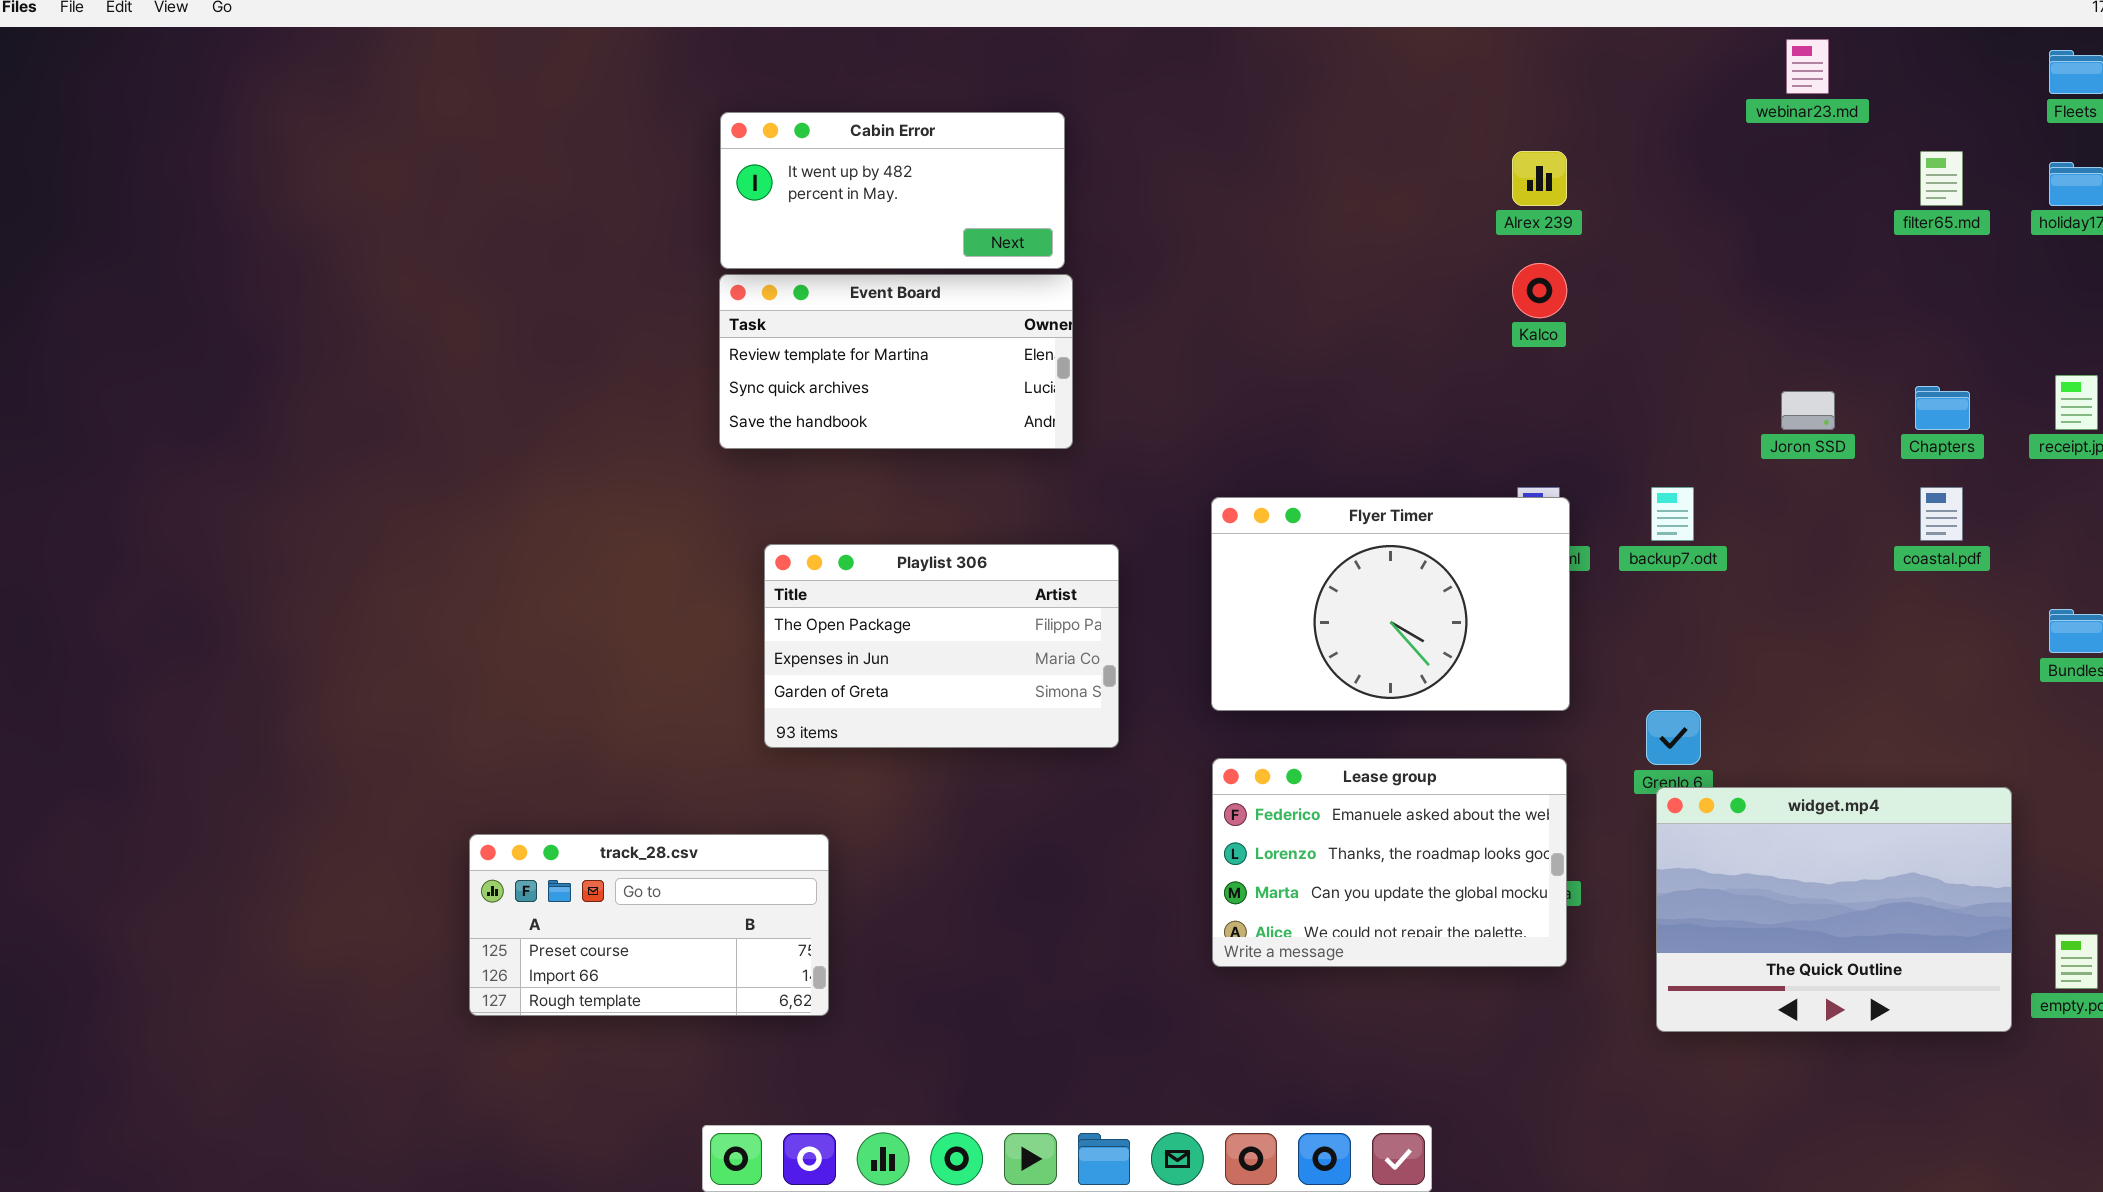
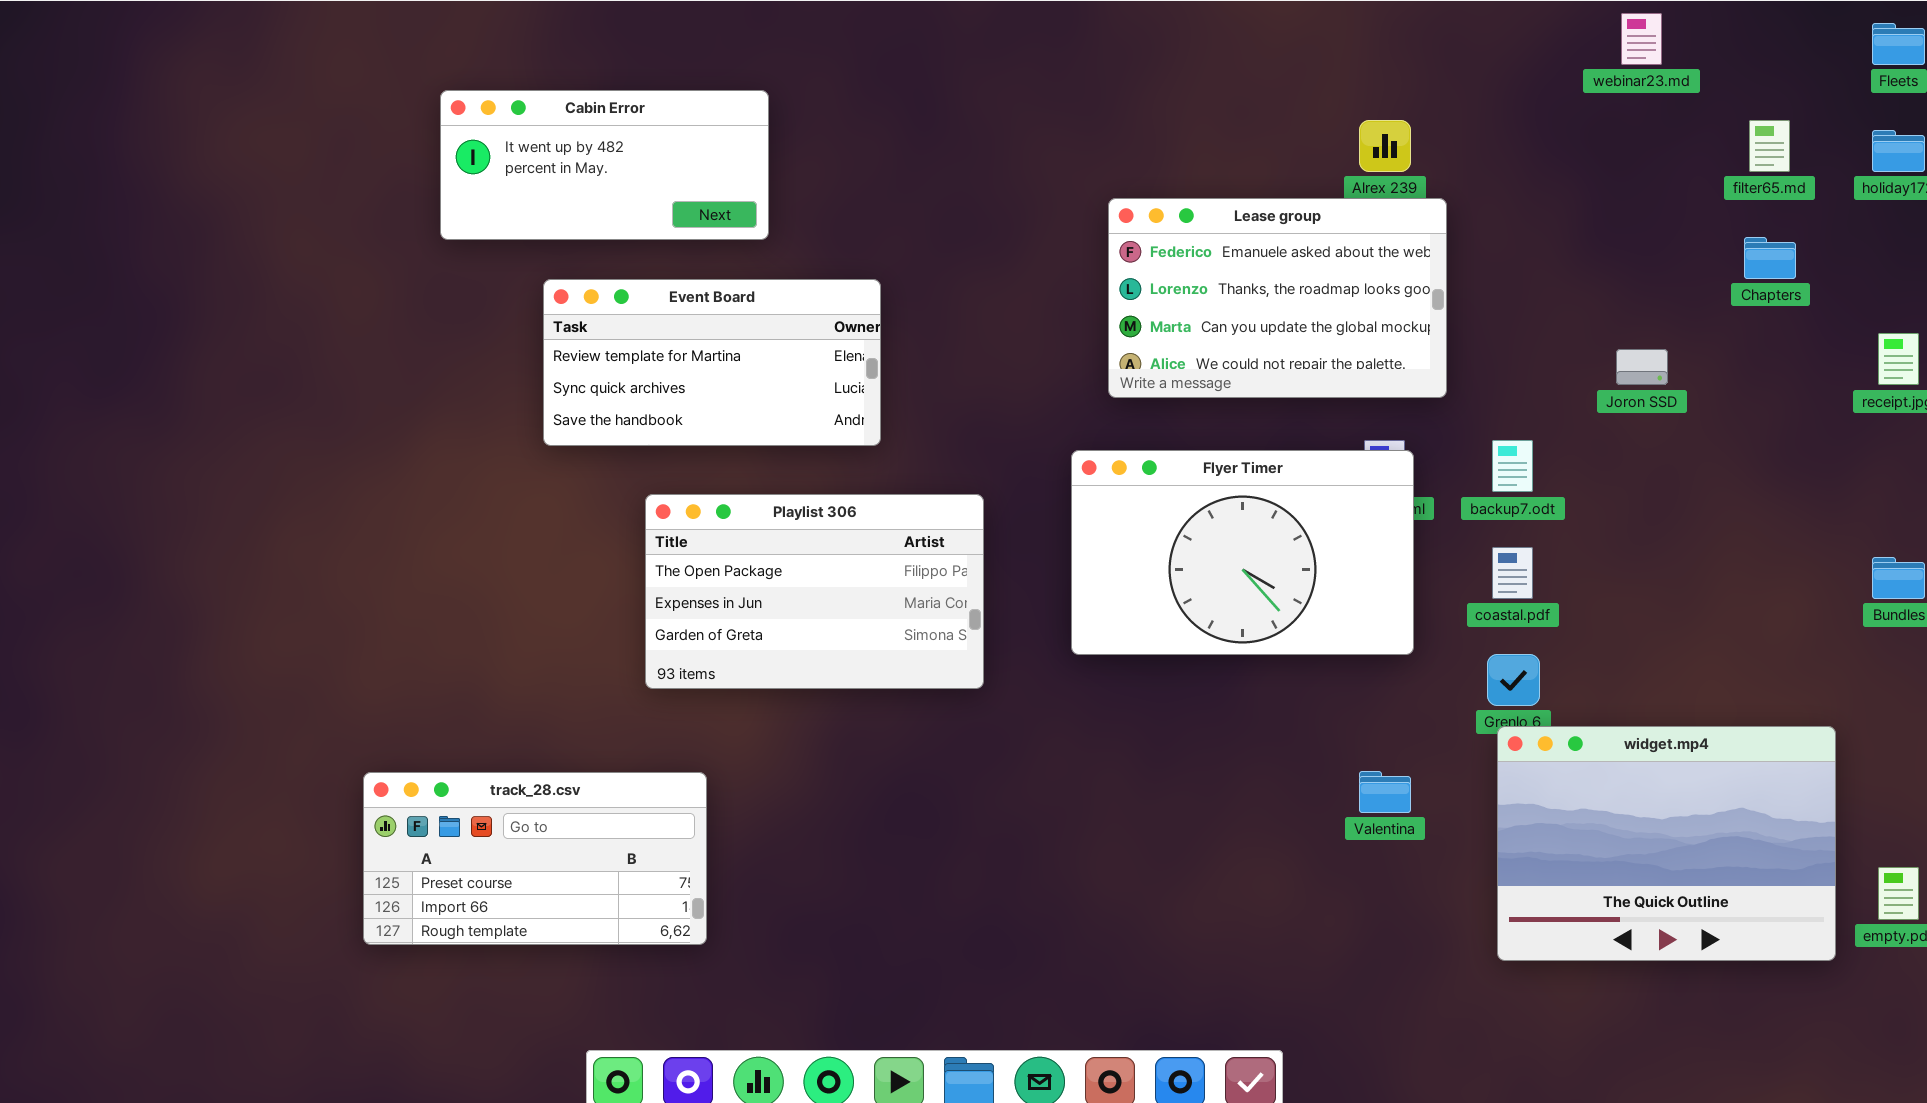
Cabin Error: [720,112,1065,269] -> [440,90,769,240], moved
Event Board: [719,274,1073,449] -> [543,279,881,446], moved
Chapters: [1915,386,1970,430] -> [1744,237,1796,279], moved
coastal.pdf: [1920,487,1963,541] -> [1492,547,1533,599], moved
Lease group: [1212,758,1567,967] -> [1108,198,1447,398], moved

